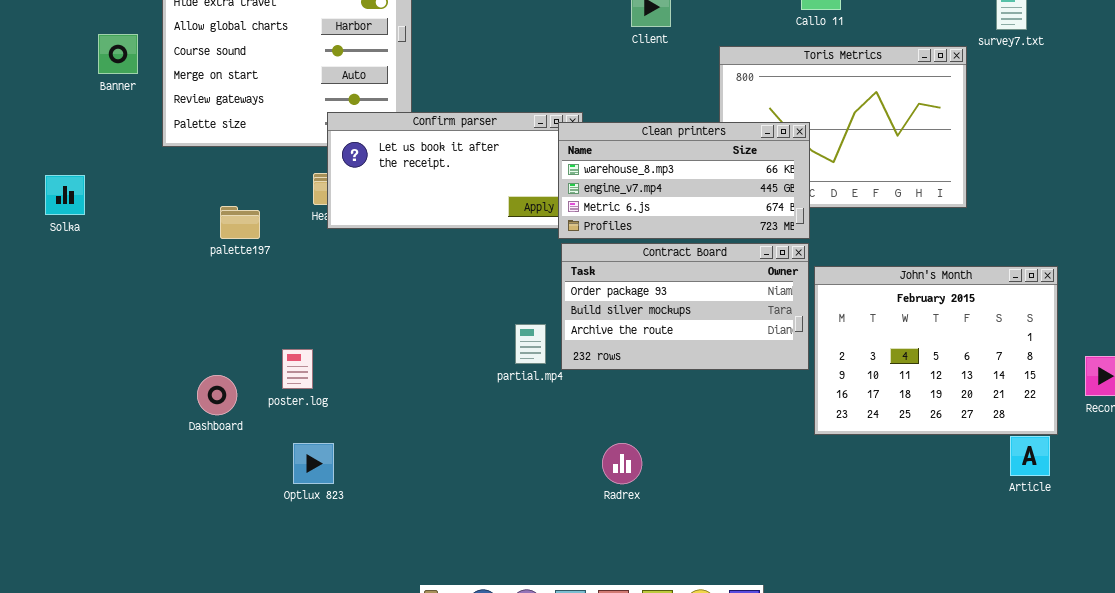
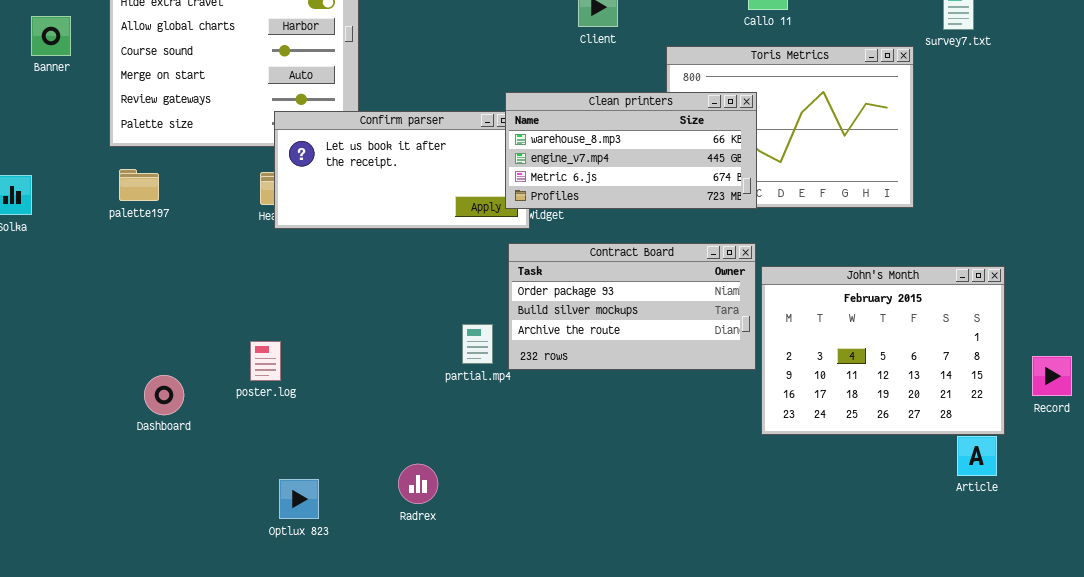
Banner: [98,34,138,74] -> [31,16,71,56], moved
Clean printers: [558,122,810,239] -> [505,92,757,209], moved
palette197: [220,206,260,239] -> [119,169,159,201], moved
poster.log: [282,349,313,389] -> [250,341,281,381], moved
Optlux 823: [293,443,334,484] -> [279,479,319,519], moved
Radrex: [602,443,642,484] -> [398,464,438,504], moved

